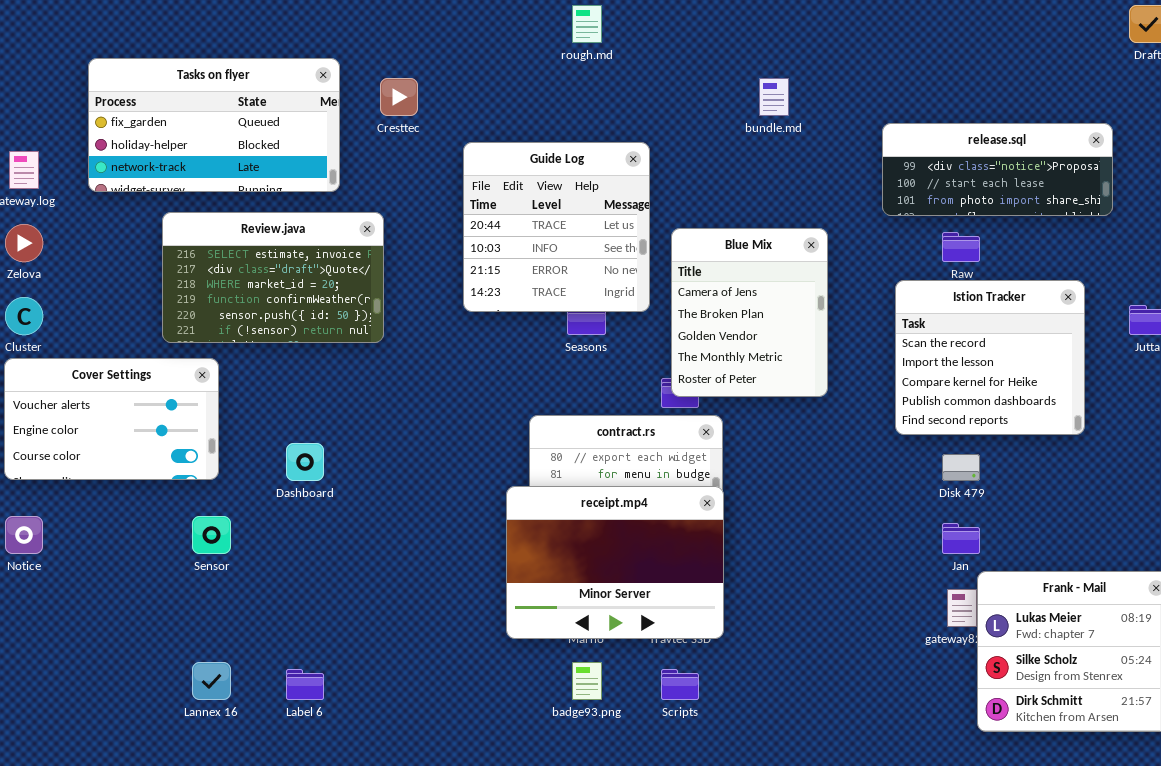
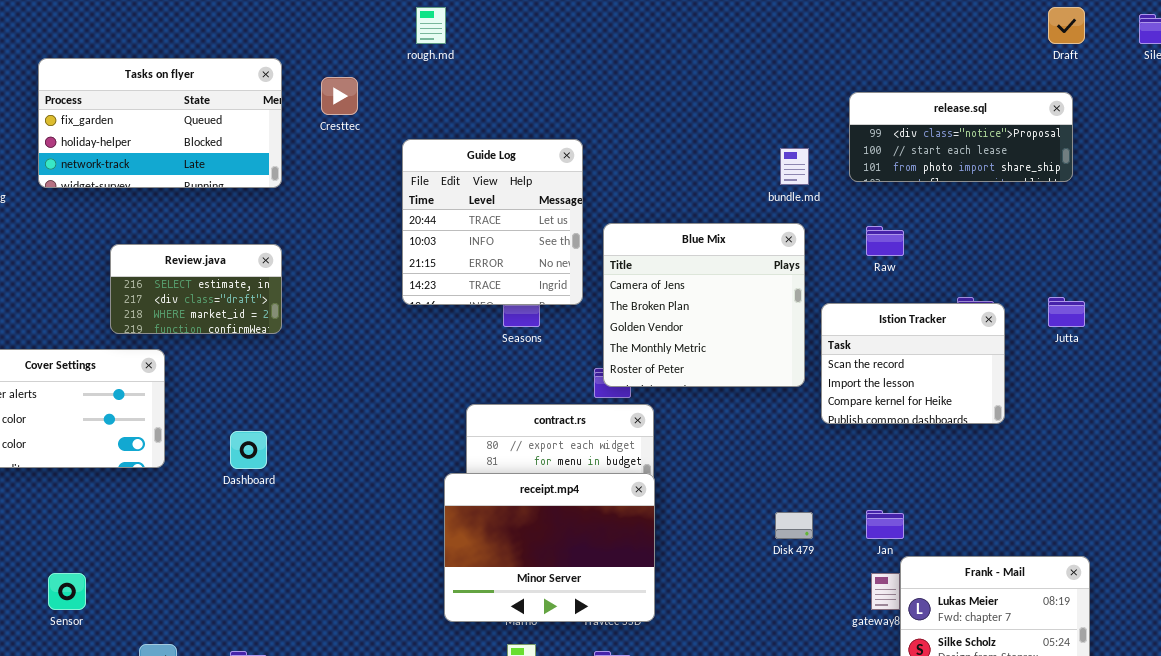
rough.md: [572,5,602,43] -> [416,7,446,44], moved
bundle.md: [759,78,789,116] -> [780,148,809,185], moved
release.sql: [882,123,1113,216] -> [849,92,1073,182], moved
Review.java: [162,212,384,343] -> [110,244,282,334], resized
Blue Mix: [671,228,828,397] -> [603,223,805,387], resized
Istion Tracker: [895,280,1085,435] -> [821,303,1005,424], resized
Disk 479: [942,454,980,481] -> [775,512,813,539], moved
Sensor: [192,516,231,554] -> [48,573,86,610], moved

